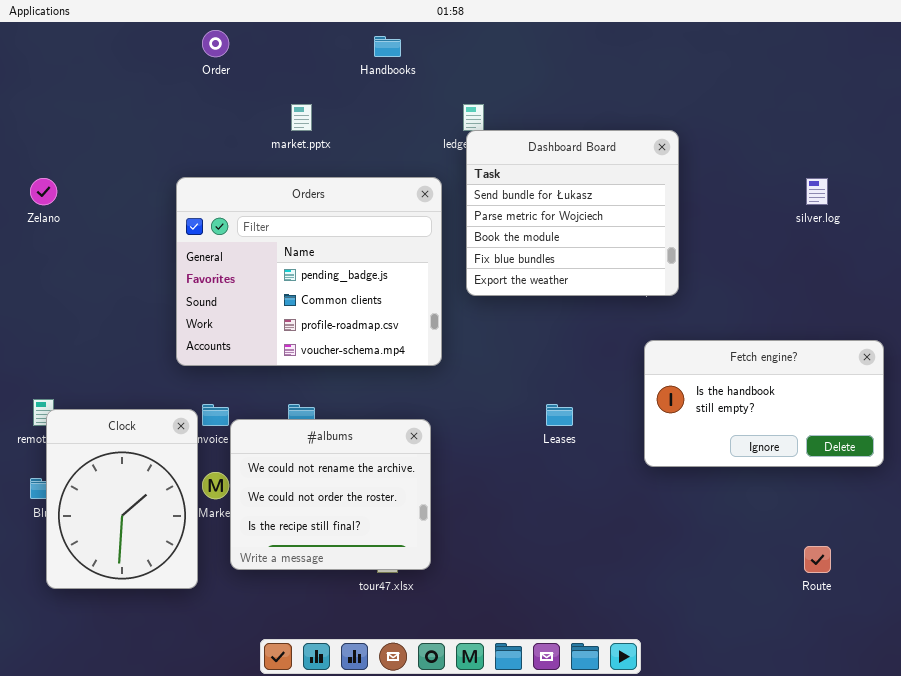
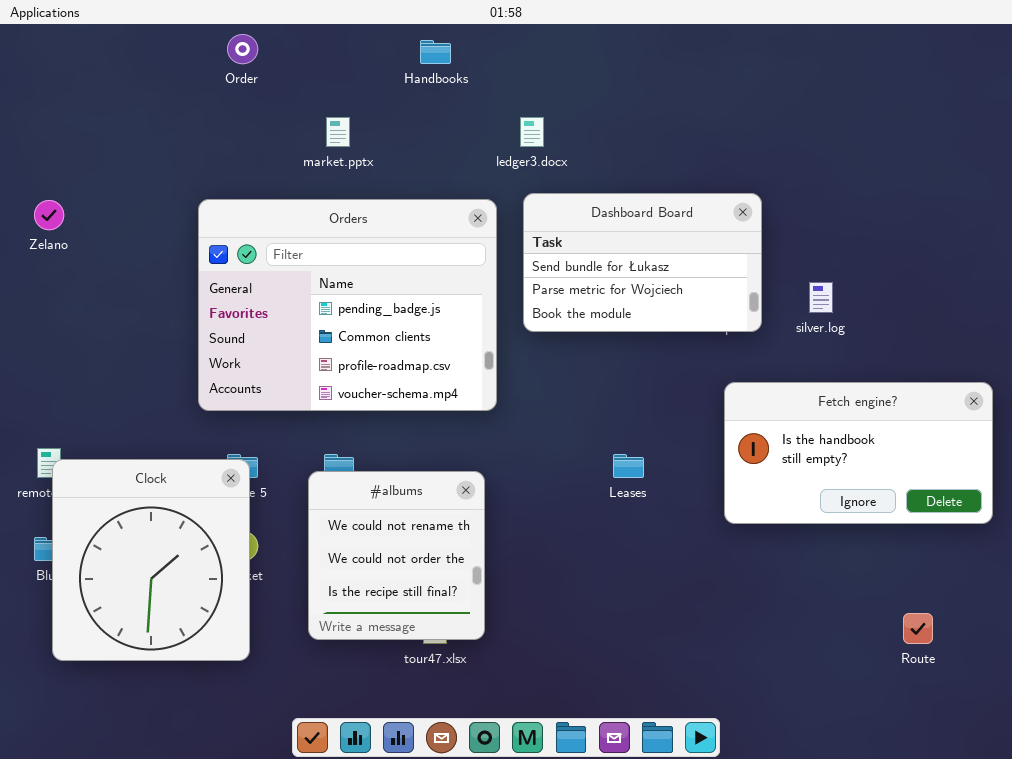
Dashboard Board: [466,130,679,296] -> [523,193,762,332], resized
silver.log: [806,178,828,205] -> [809,282,833,313], moved
Clock: [46,409,198,589] -> [52,459,250,661], resized
#albums: [230,419,431,570] -> [308,471,485,640], resized

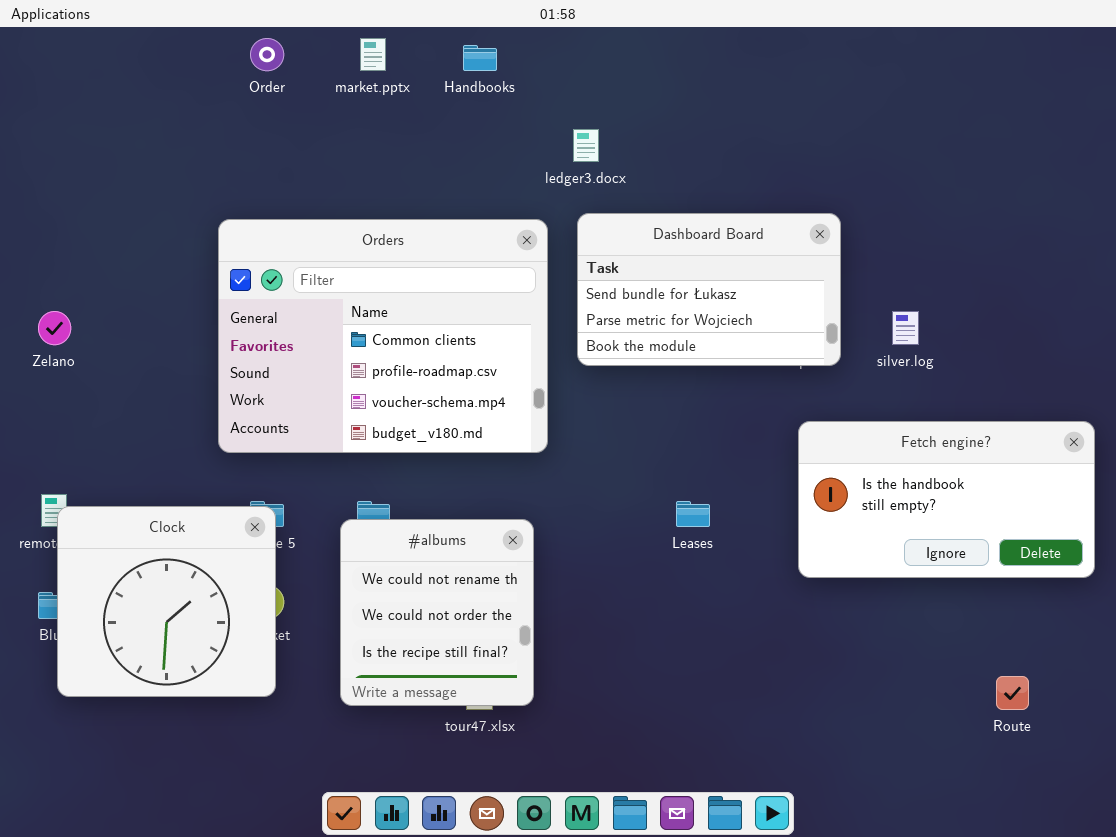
market.pptx: [326,117,350,147] -> [360,38,386,71], moved
Orders: [198,199,497,411] -> [218,219,548,453], scrolled down 1 row
Zelano: [34,200,64,230] -> [38,311,71,345], moved
Clock: [52,459,250,661] -> [57,506,276,697], resized

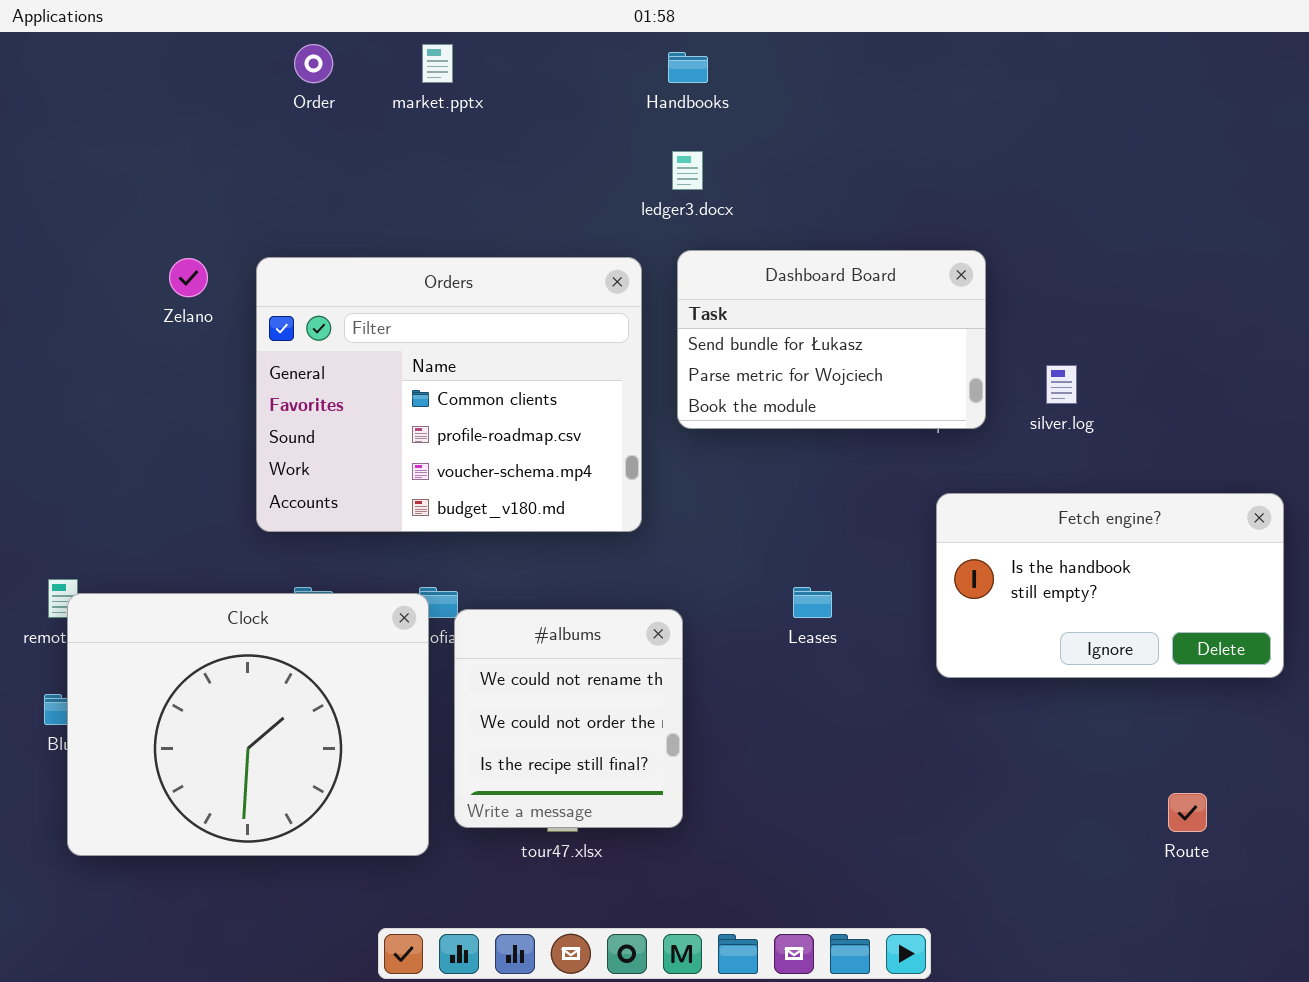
Handbooks: [463,45,497,71] -> [668,52,708,83], moved
Zelano: [38,311,71,345] -> [169,258,208,297], moved
Clock: [57,506,276,697] -> [67,593,429,856], resized
#albums: [340,519,534,706] -> [454,609,683,828], moved

